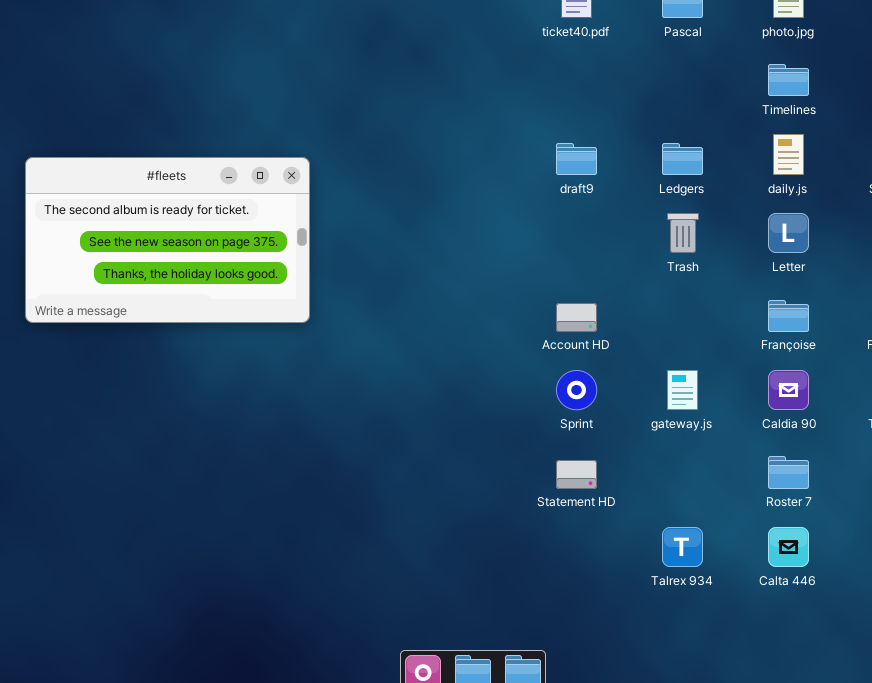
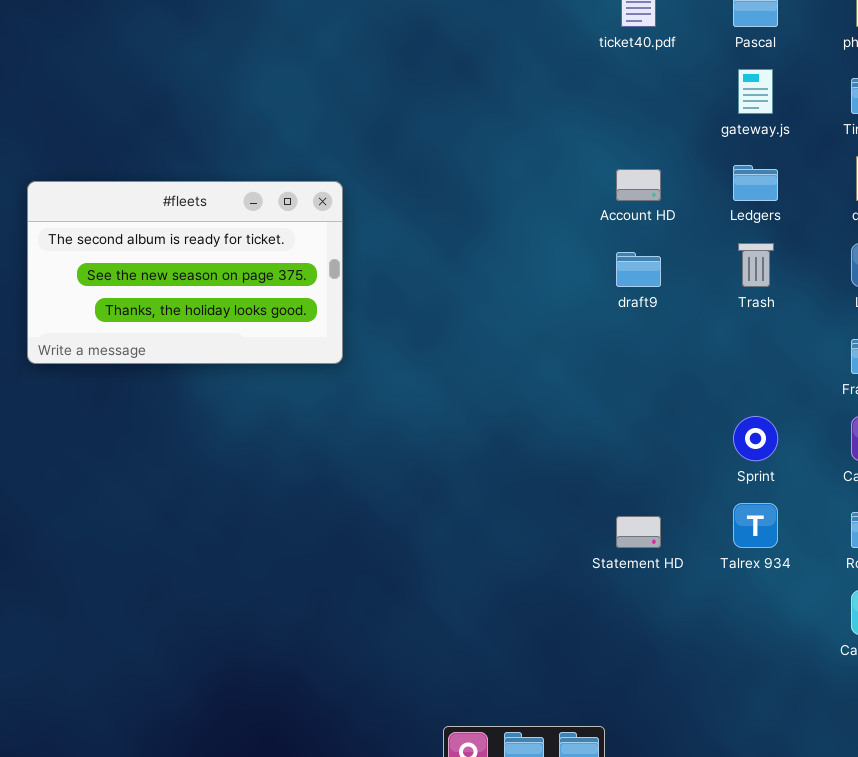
draft9: [556,143,597,175] -> [616,252,661,287], moved
Account HD: [556,303,597,332] -> [616,169,661,201], moved
Sprint: [556,370,597,410] -> [733,416,778,461], moved
gateway.js: [667,370,698,410] -> [738,69,773,114], moved
Talrex 934: [662,527,703,567] -> [733,503,778,548], moved

